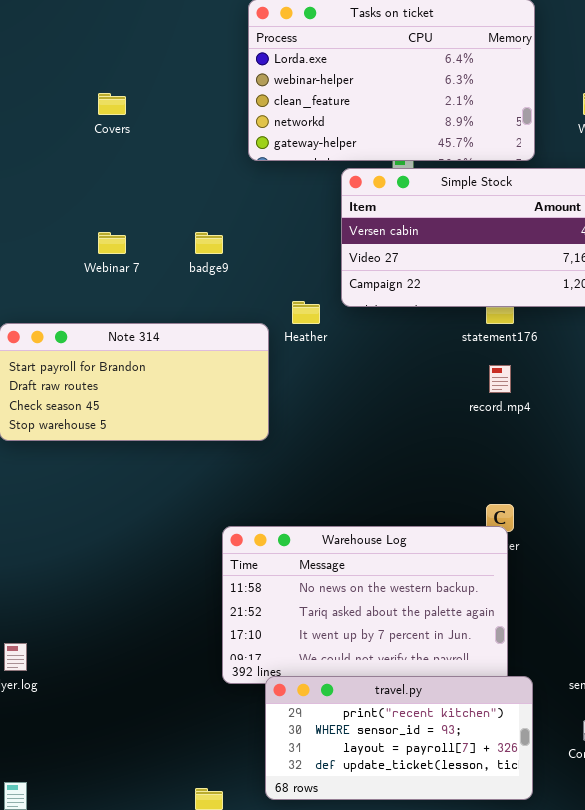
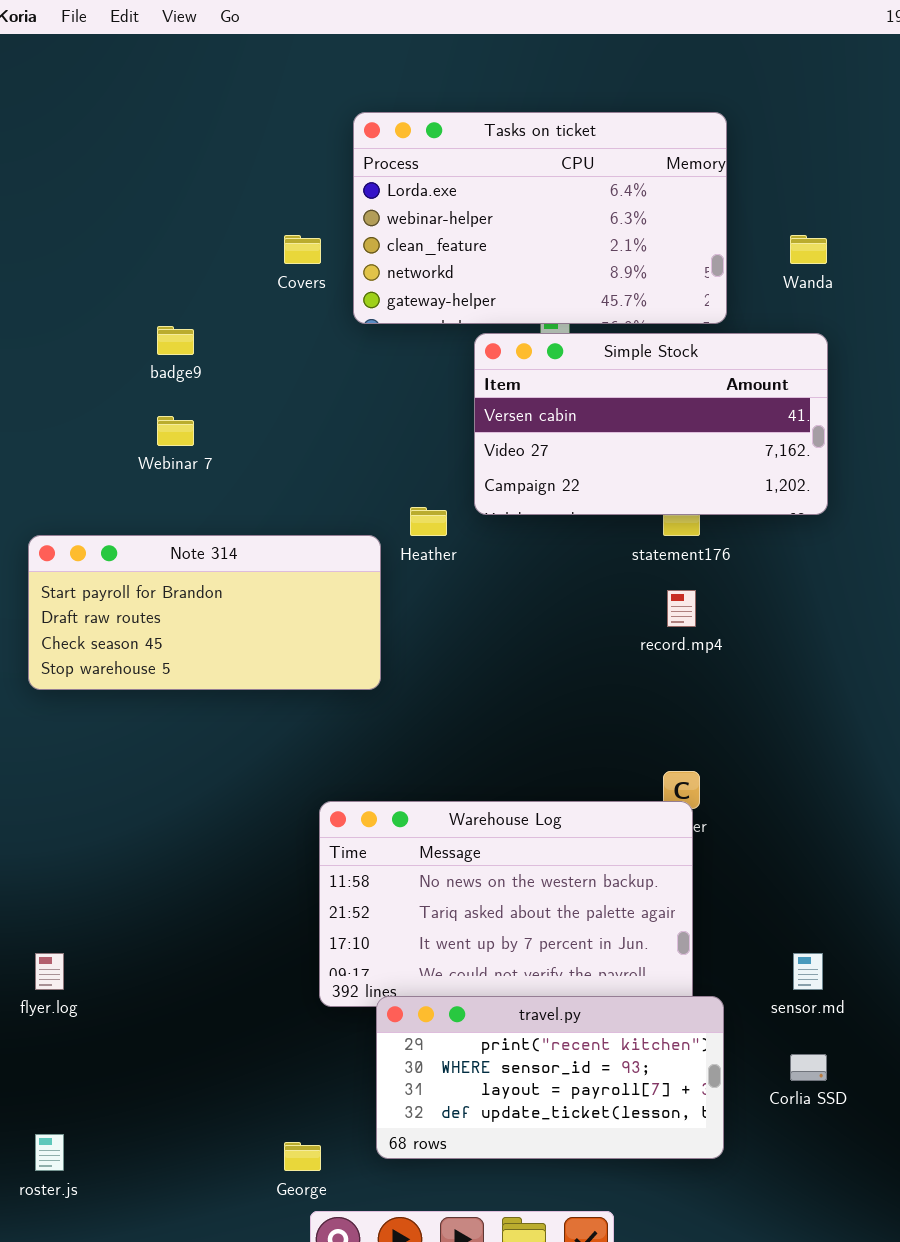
Covers: [98,93,126,115] -> [284,235,321,264], moved
badge9: [195,232,223,254] -> [157,326,194,355], moved

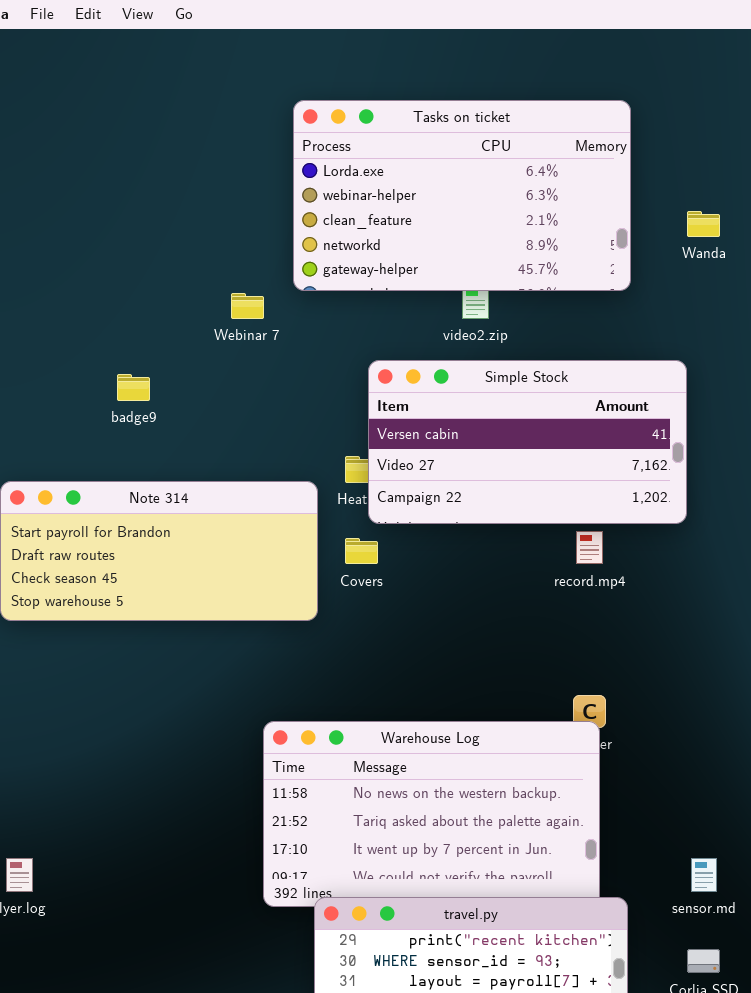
Covers: [284,235,321,264] -> [345,538,378,564], moved
badge9: [157,326,194,355] -> [117,374,150,401], moved
Simple Stock: [474,333,828,515] -> [368,360,687,524], moved
Webinar 7: [157,416,194,446] -> [231,293,264,319], moved

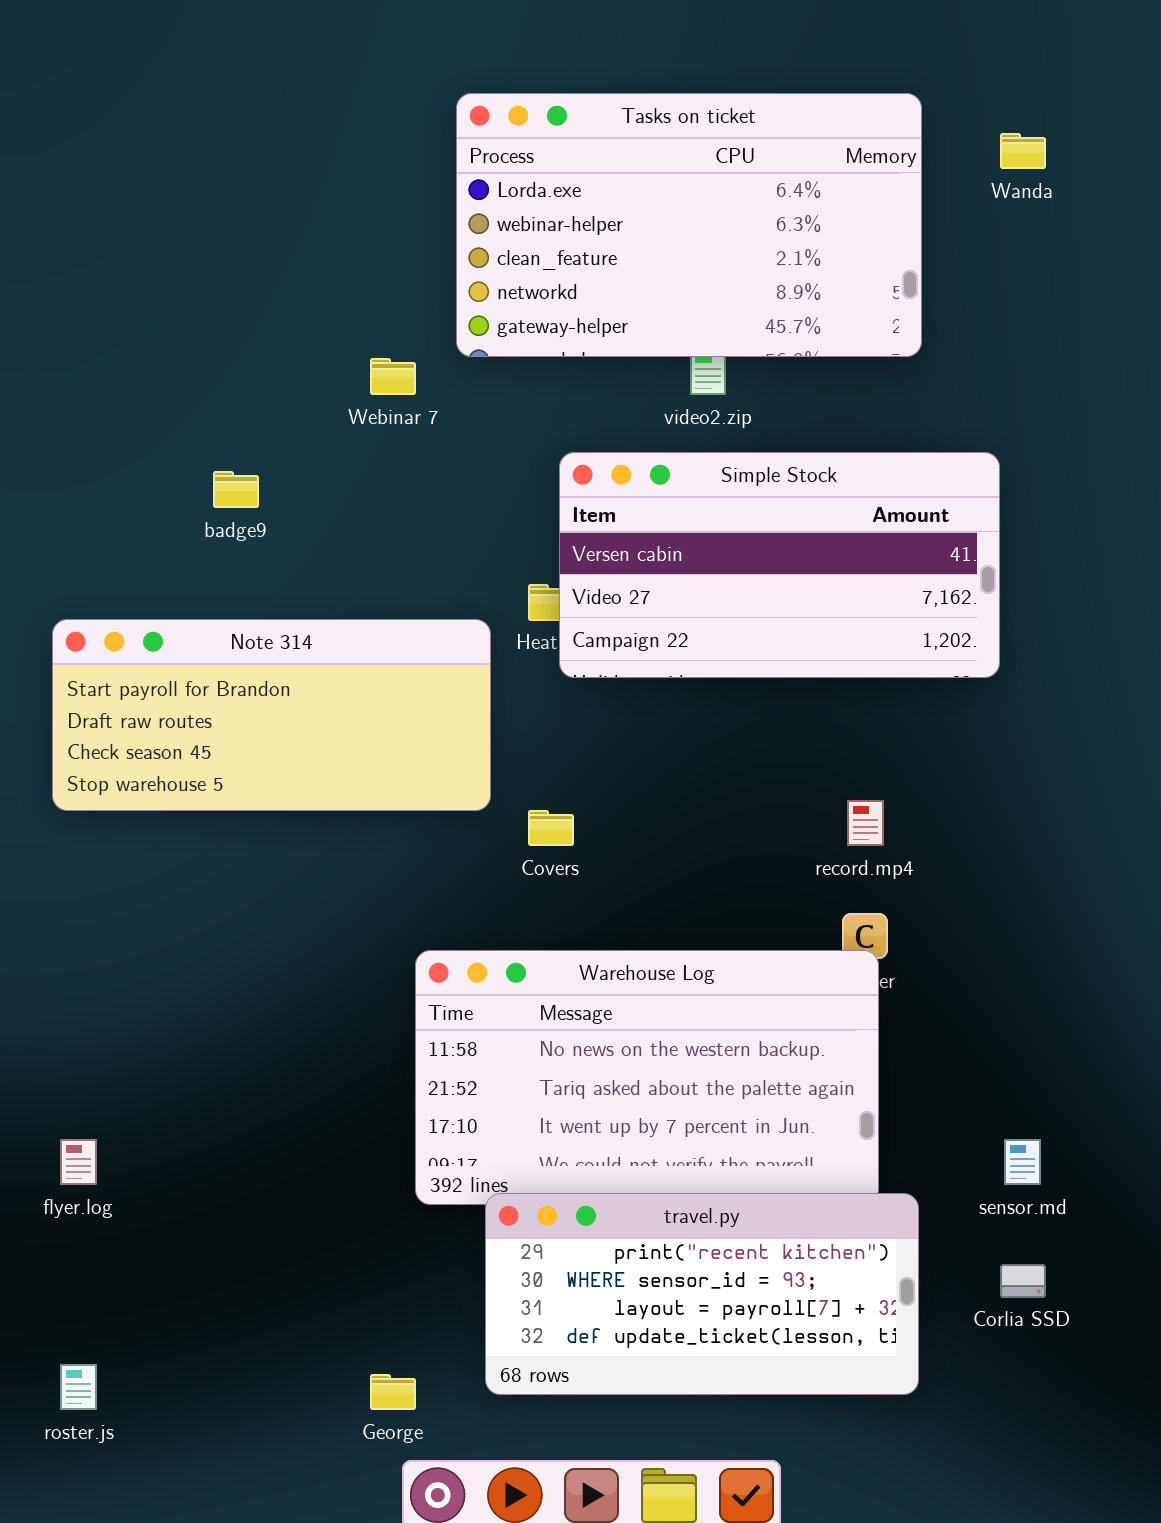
Wanda: [687,211,720,237] -> [1000,133,1046,169], moved
record.mp4: [576,531,603,564] -> [847,800,884,846], moved
Covers: [345,538,378,564] -> [528,810,574,846], moved

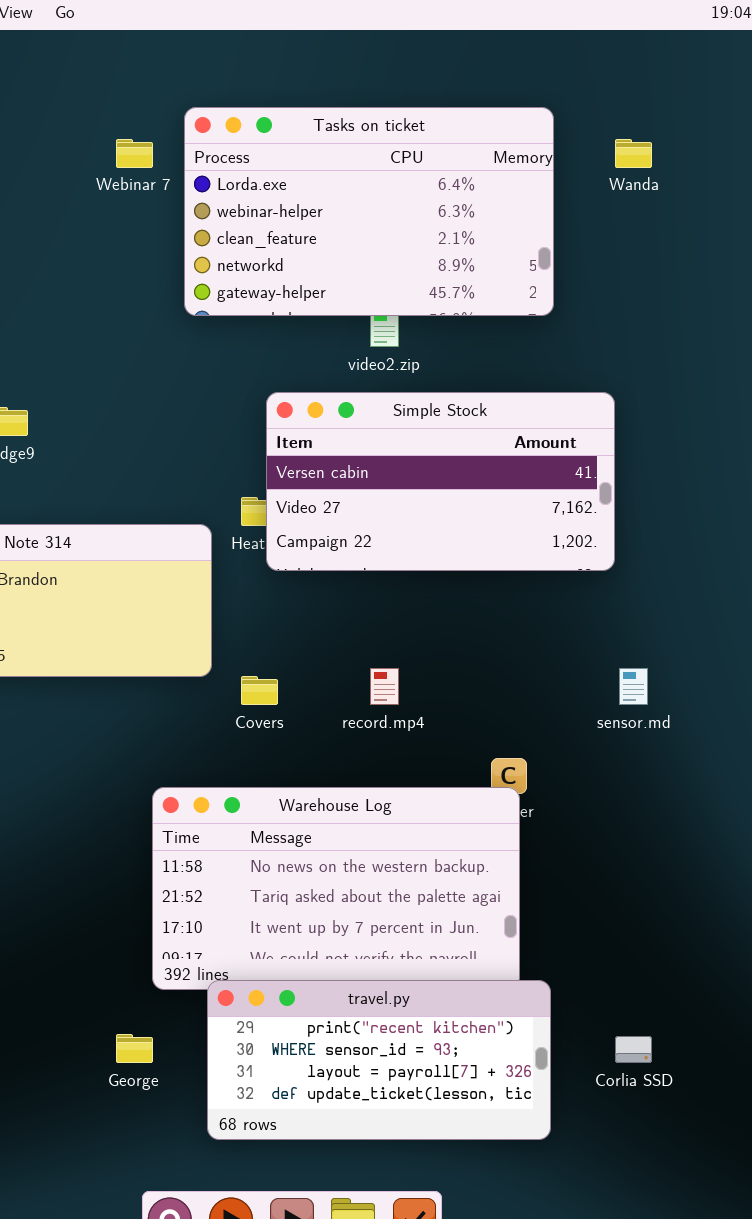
Webinar 7: [370,358,416,395] -> [116,139,153,168], moved
record.mp4: [847,800,884,846] -> [370,668,399,705], moved
sensor.md: [1004,1139,1041,1185] -> [619,668,648,705], moved
George: [370,1374,416,1410] -> [116,1034,153,1063], moved

